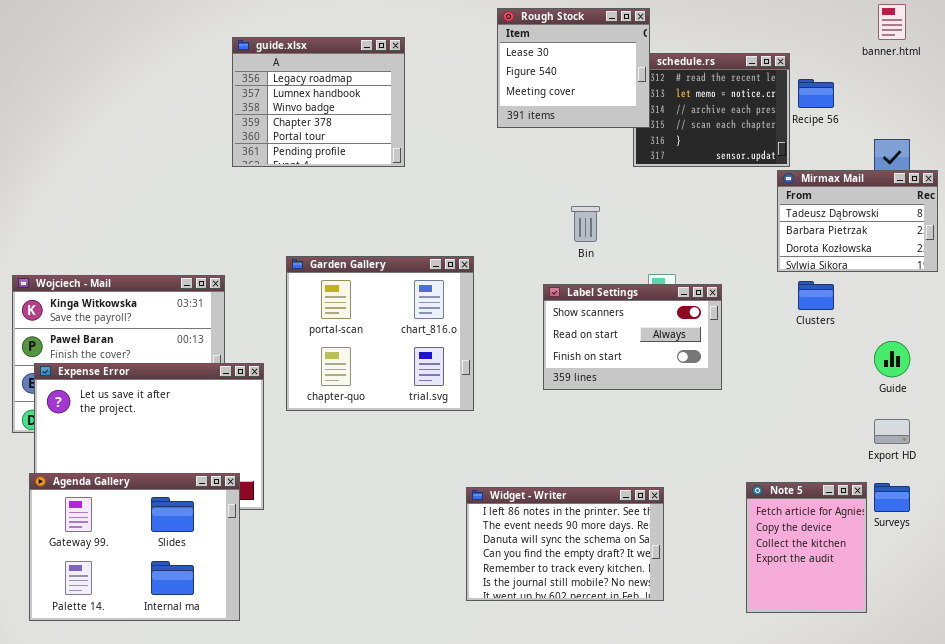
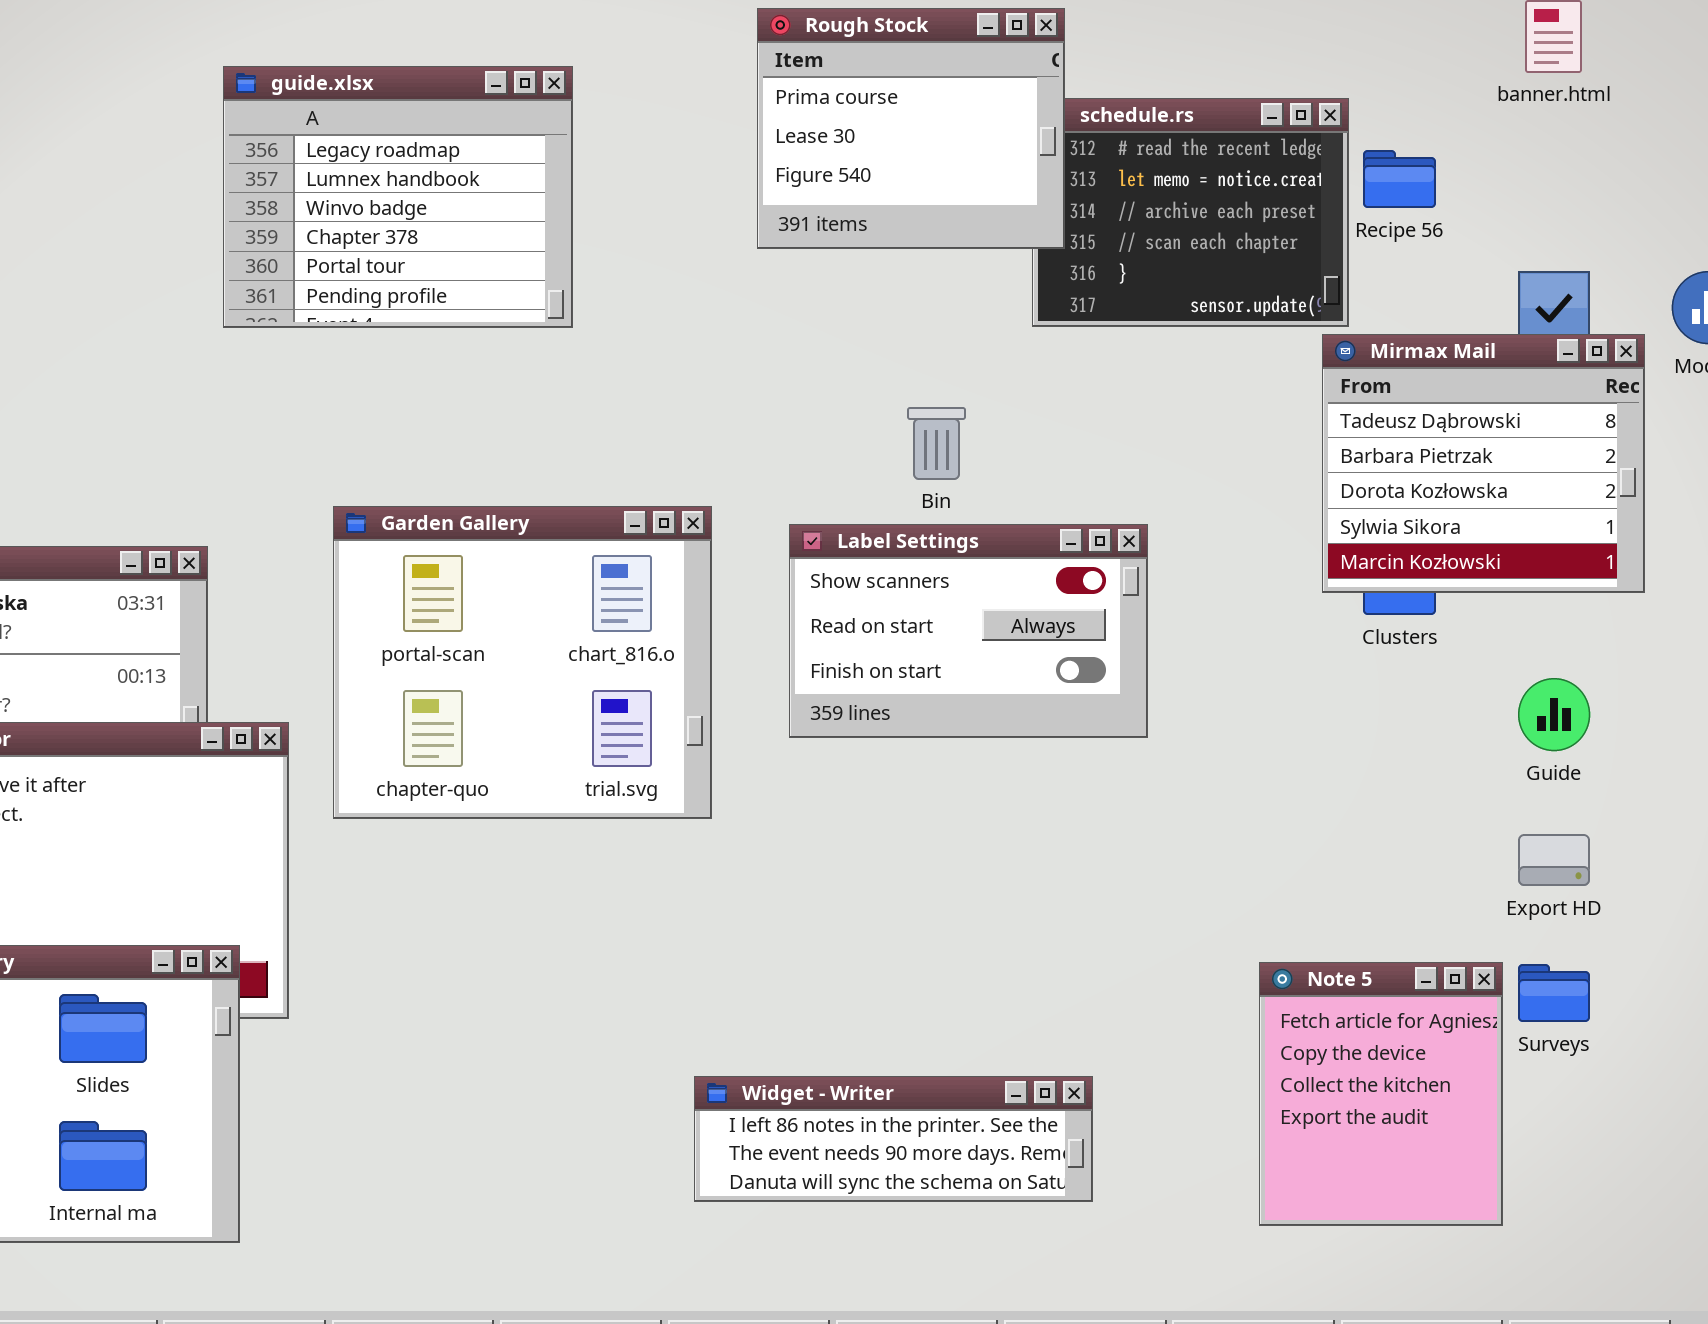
Rough Stock: [497,8,650,128] -> [757,8,1065,249], scrolled up 1 row
Mirmax Mail: [777,170,938,272] -> [1322,334,1645,593], resized
Label Settings: [543,284,722,390] -> [789,524,1148,738], moved
Widget - Writer: [466,487,664,601] -> [694,1076,1093,1202], resized

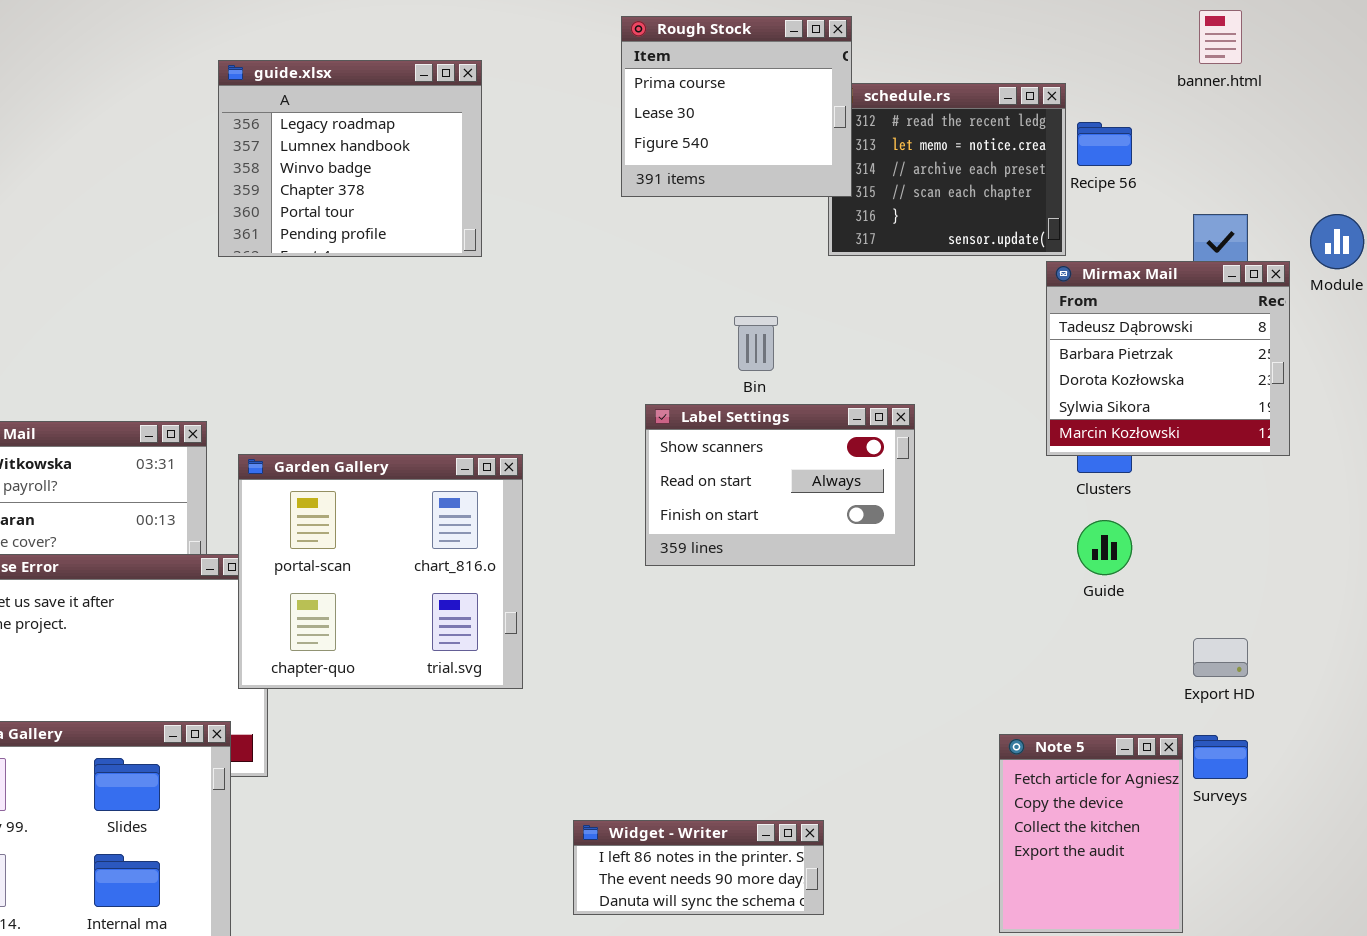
Garden Gallery: [333,506,712,819] -> [238,454,523,689], moved
Guide: [1518,678,1590,751] -> [1077,520,1132,575], moved
Widget - Writer: [694,1076,1093,1202] -> [573,820,824,915], resized

